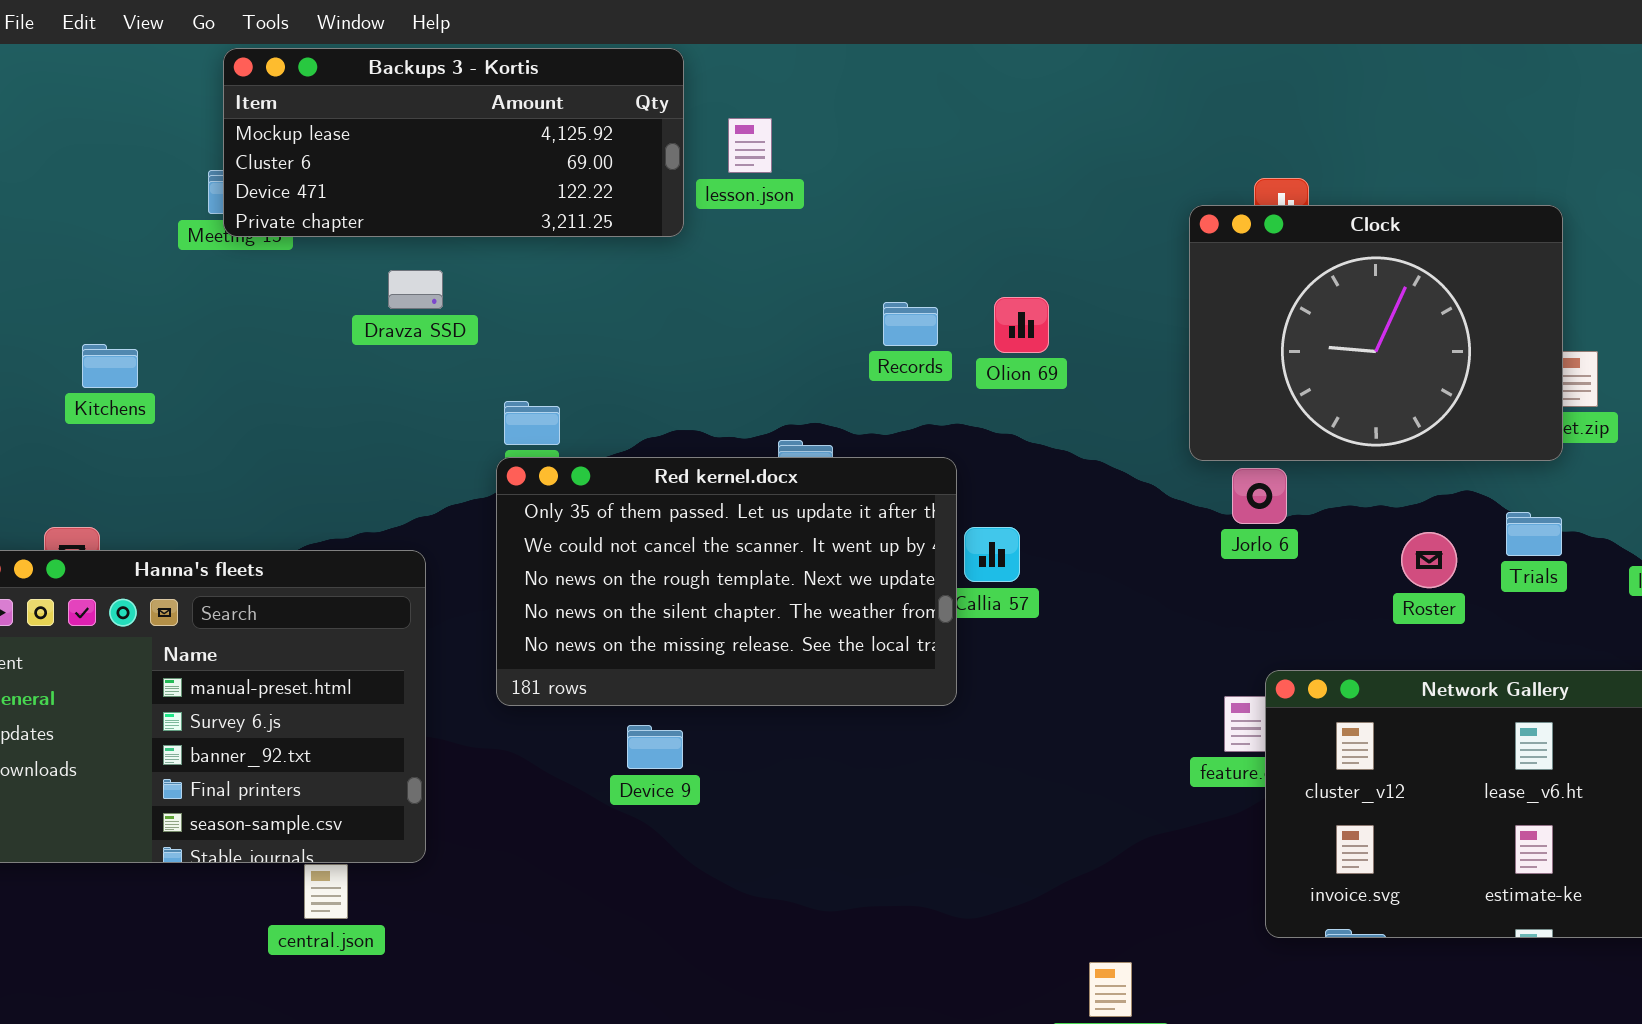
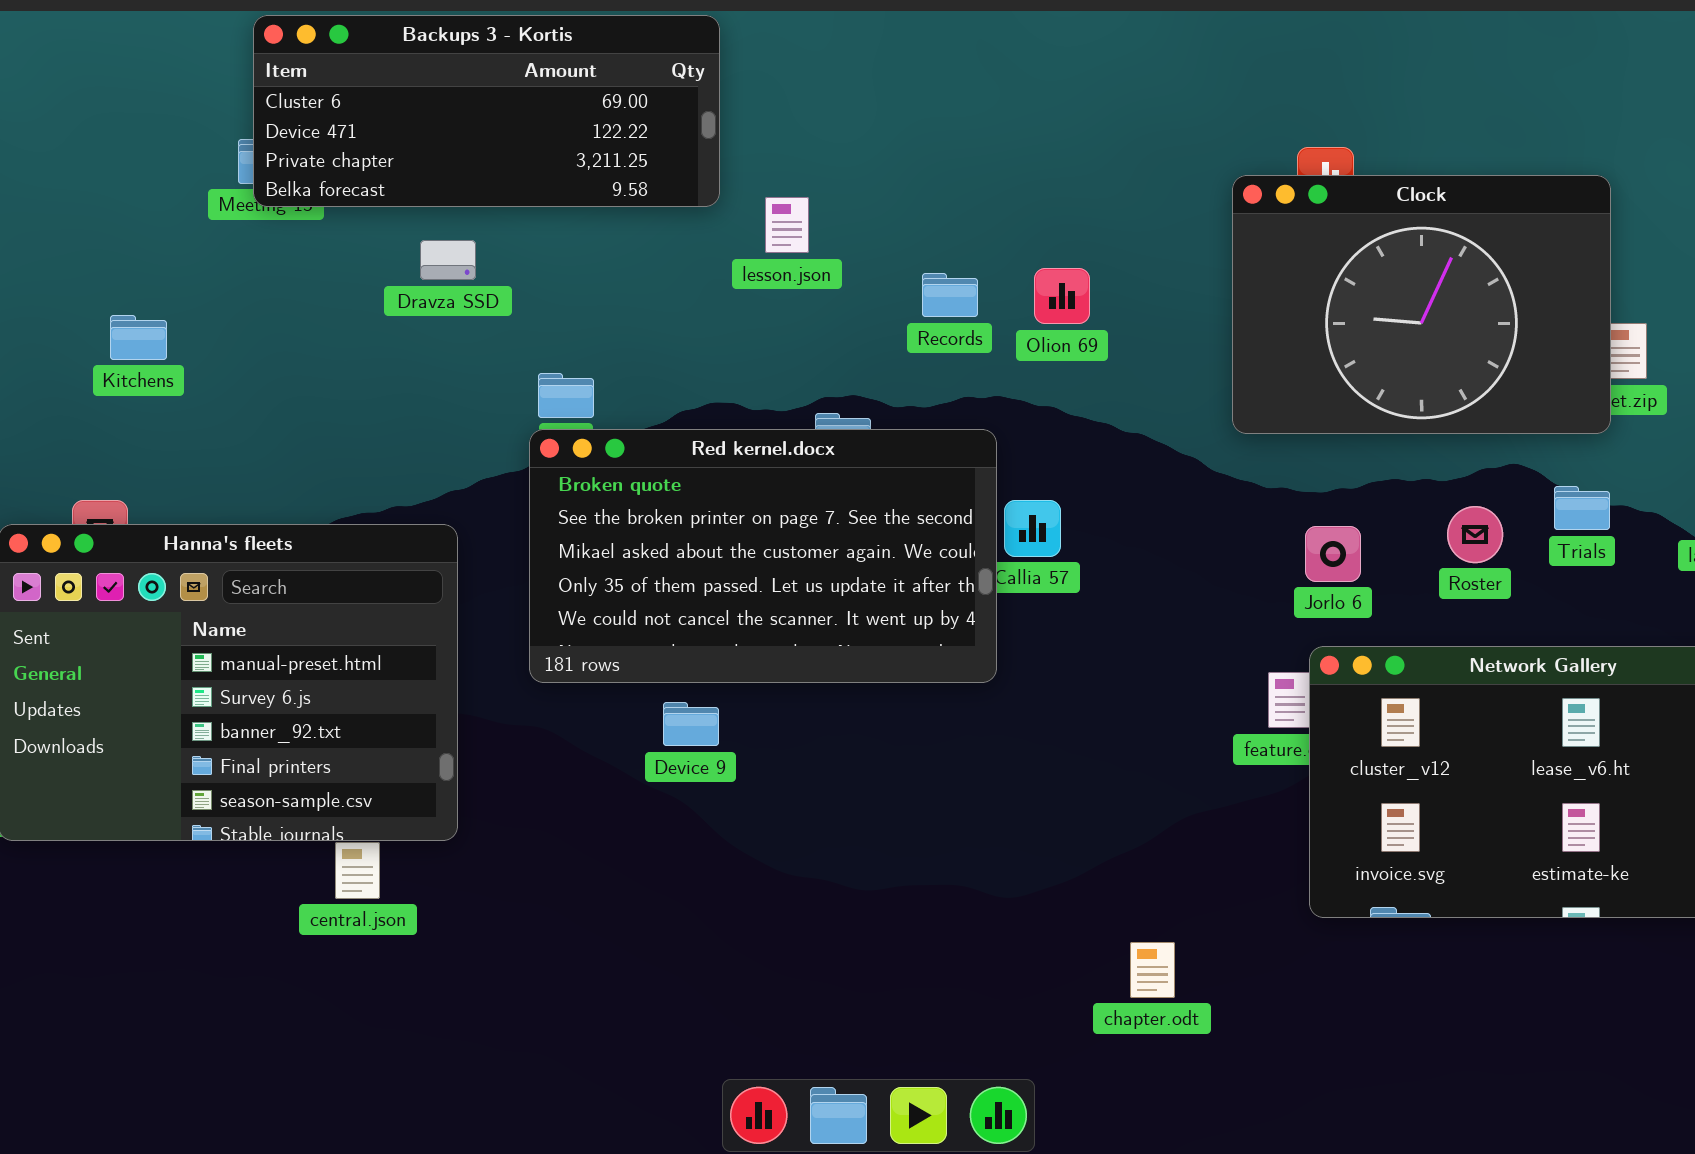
Backups 3 - Kortis: [223,48,684,237] -> [253,15,720,207], scrolled down 1 row
lesson.json: [728,118,772,173] -> [765,197,809,253], moved
Red kernel.docx: [496,457,957,706] -> [529,429,997,683], scrolled up 3 rows
Jorlo 6: [1232,468,1287,524] -> [1305,526,1361,582], moved

